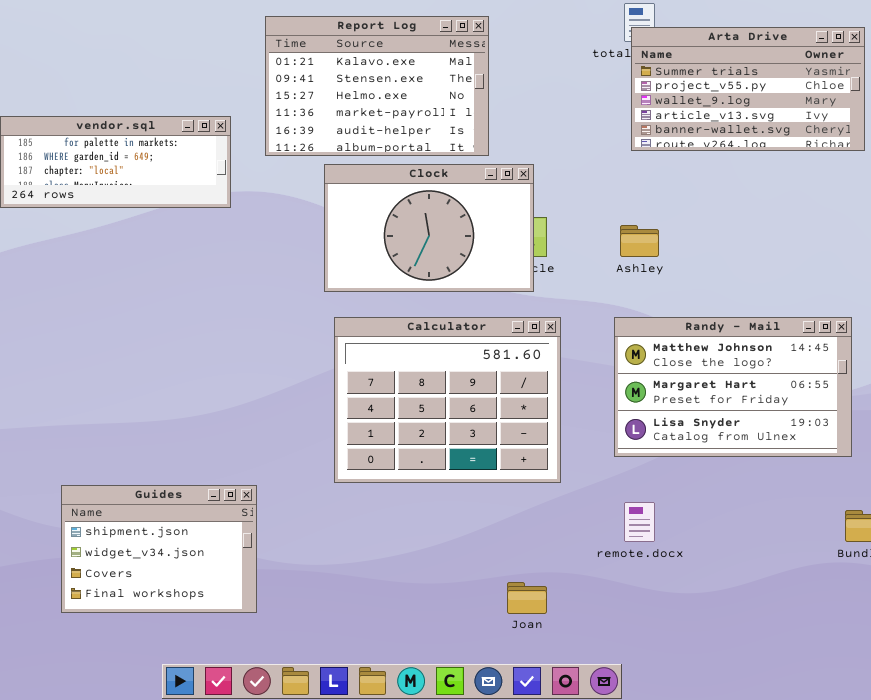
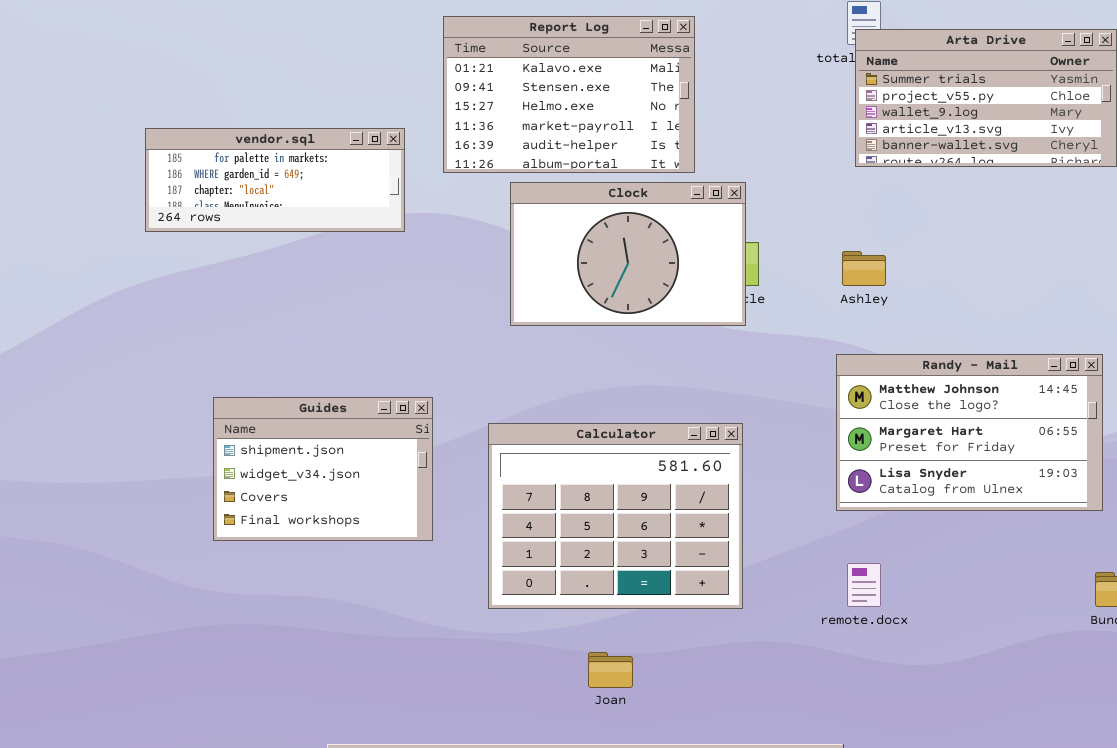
Calculator: [334,317,561,483] -> [488,423,743,609], moved
Guides: [61,485,257,613] -> [213,397,433,541], moved
Joan: [507,582,547,614] -> [588,652,633,688], moved

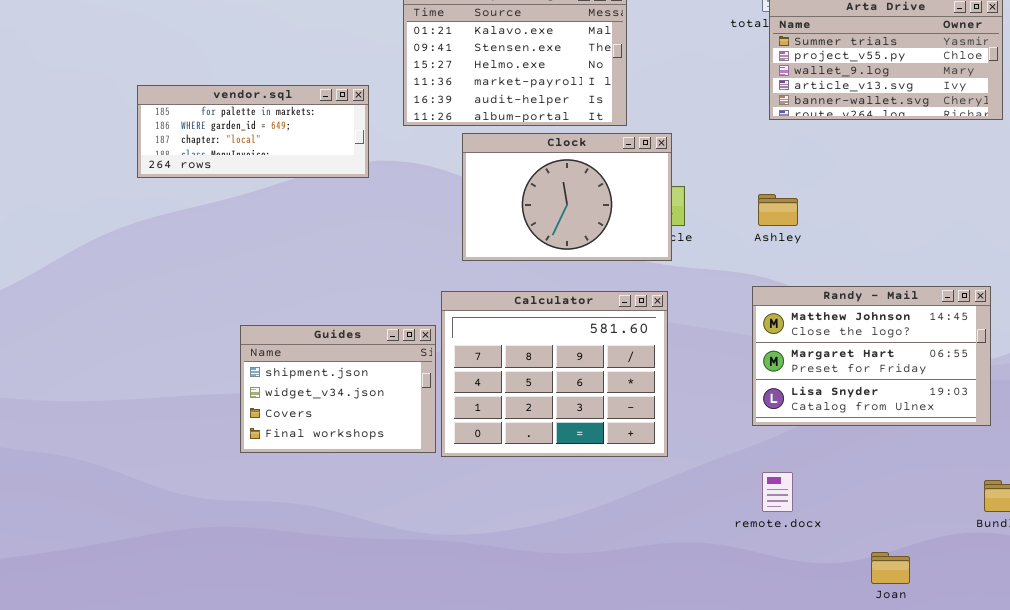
Guides: [213,397,433,541] -> [240,325,436,453], moved
Calculator: [488,423,743,609] -> [441,291,668,457], moved
Joan: [588,652,633,688] -> [871,552,910,584], moved

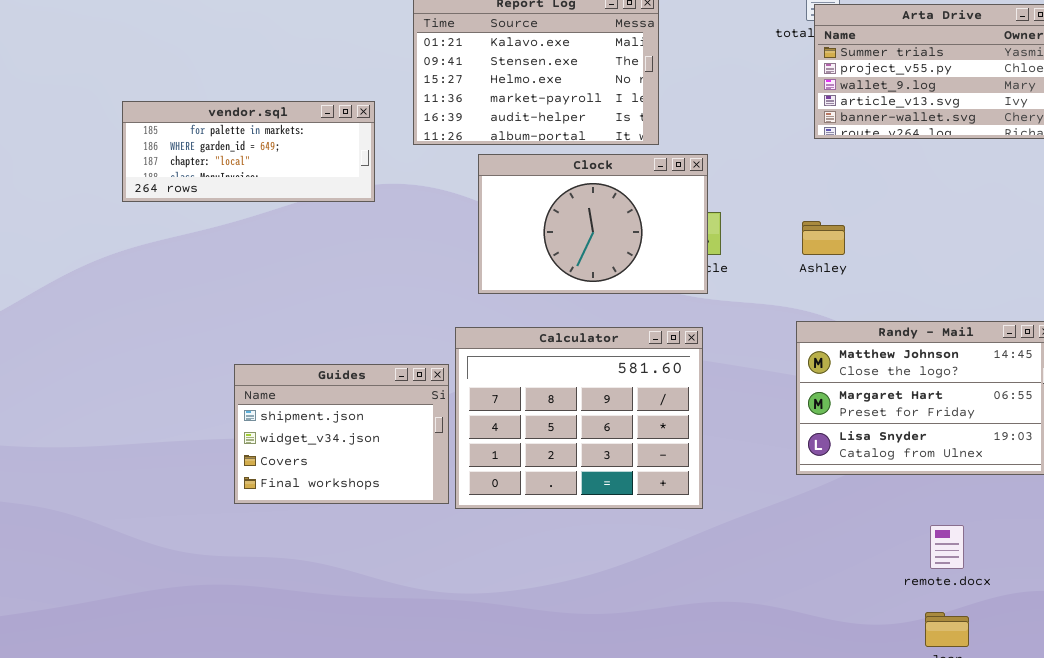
remote.docx: [762,472,793,512] -> [930,525,964,569], moved

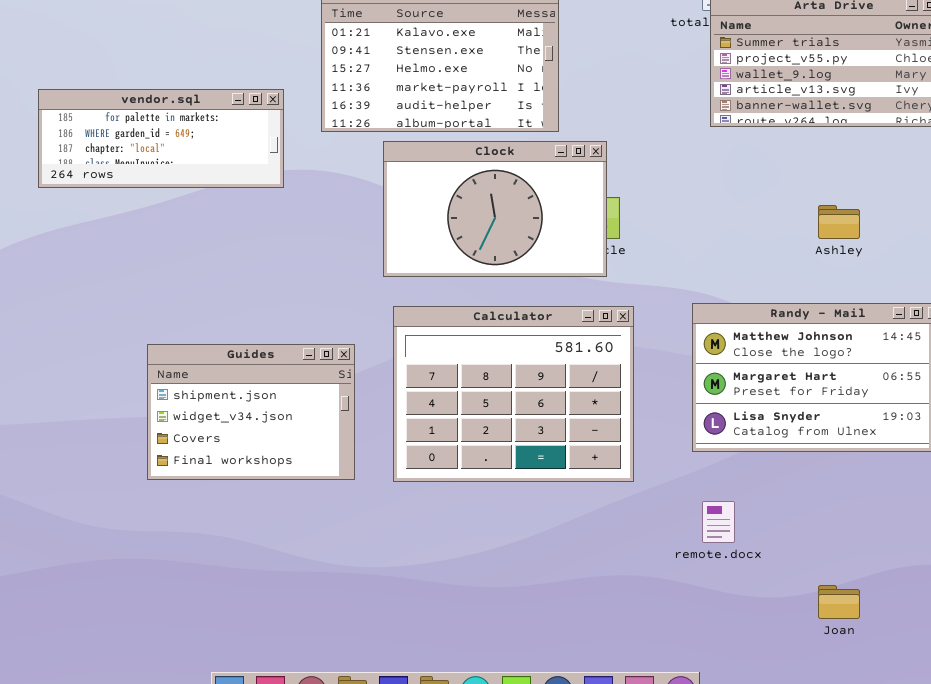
Ashley: [802,221,845,255] -> [818,205,860,239], moved
Calculator: [455,327,703,509] -> [393,306,634,482], moved
remote.docx: [930,525,964,569] -> [702,501,735,543], moved

